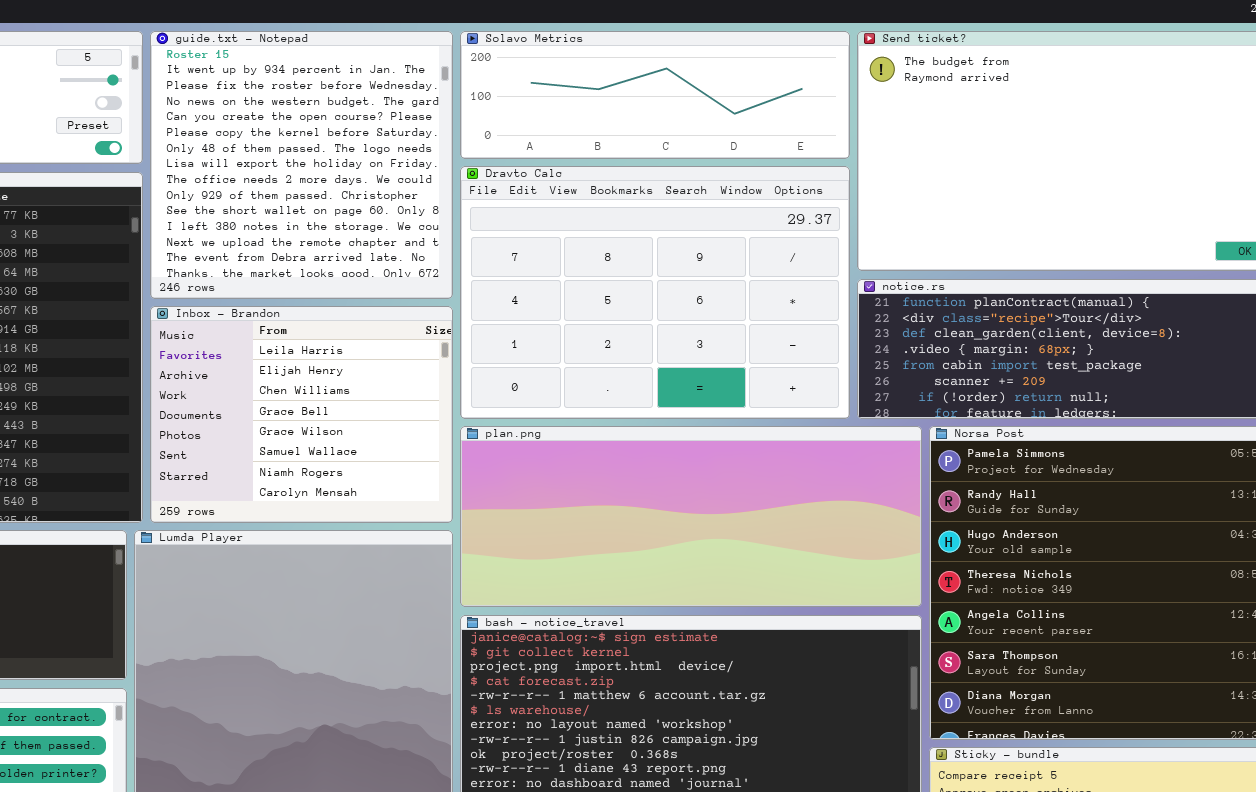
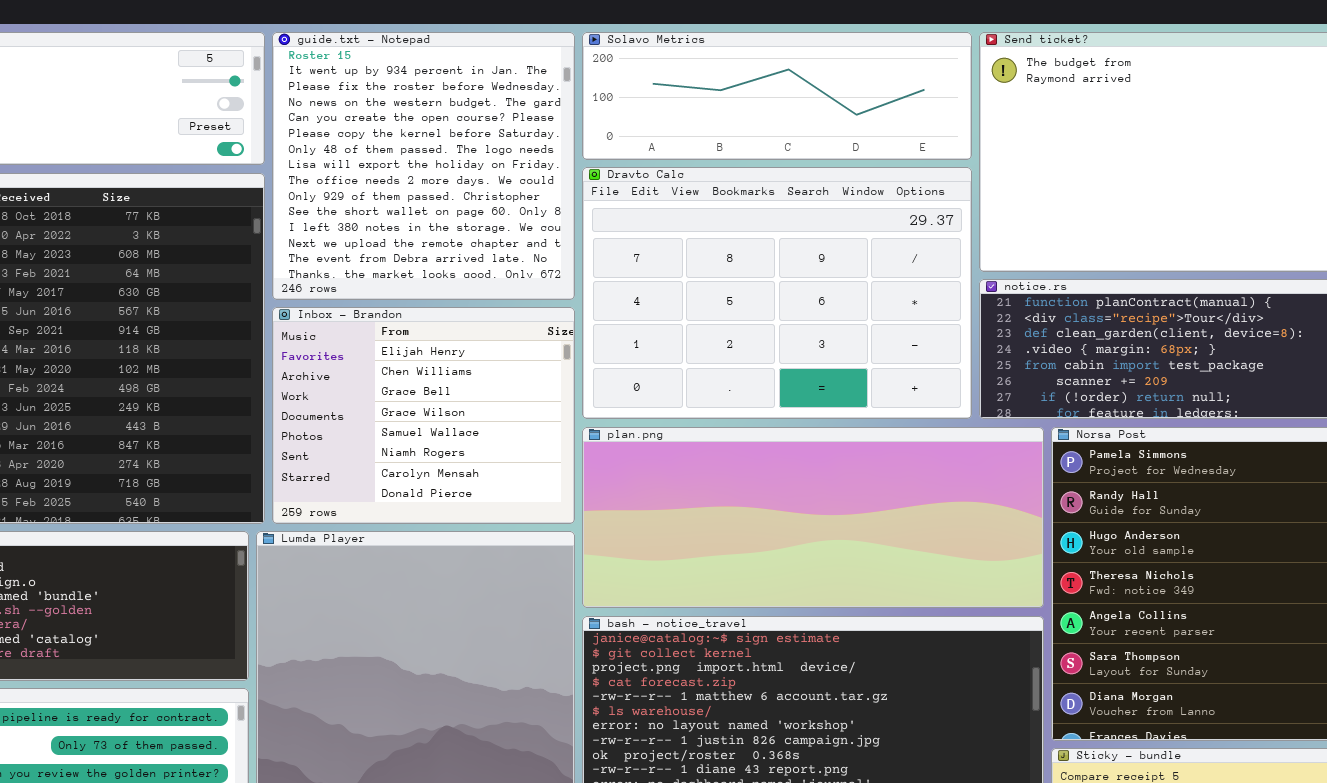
Inbox - Brandon: [150,306,453,523] -> [272,307,575,524], scrolled down 1 row

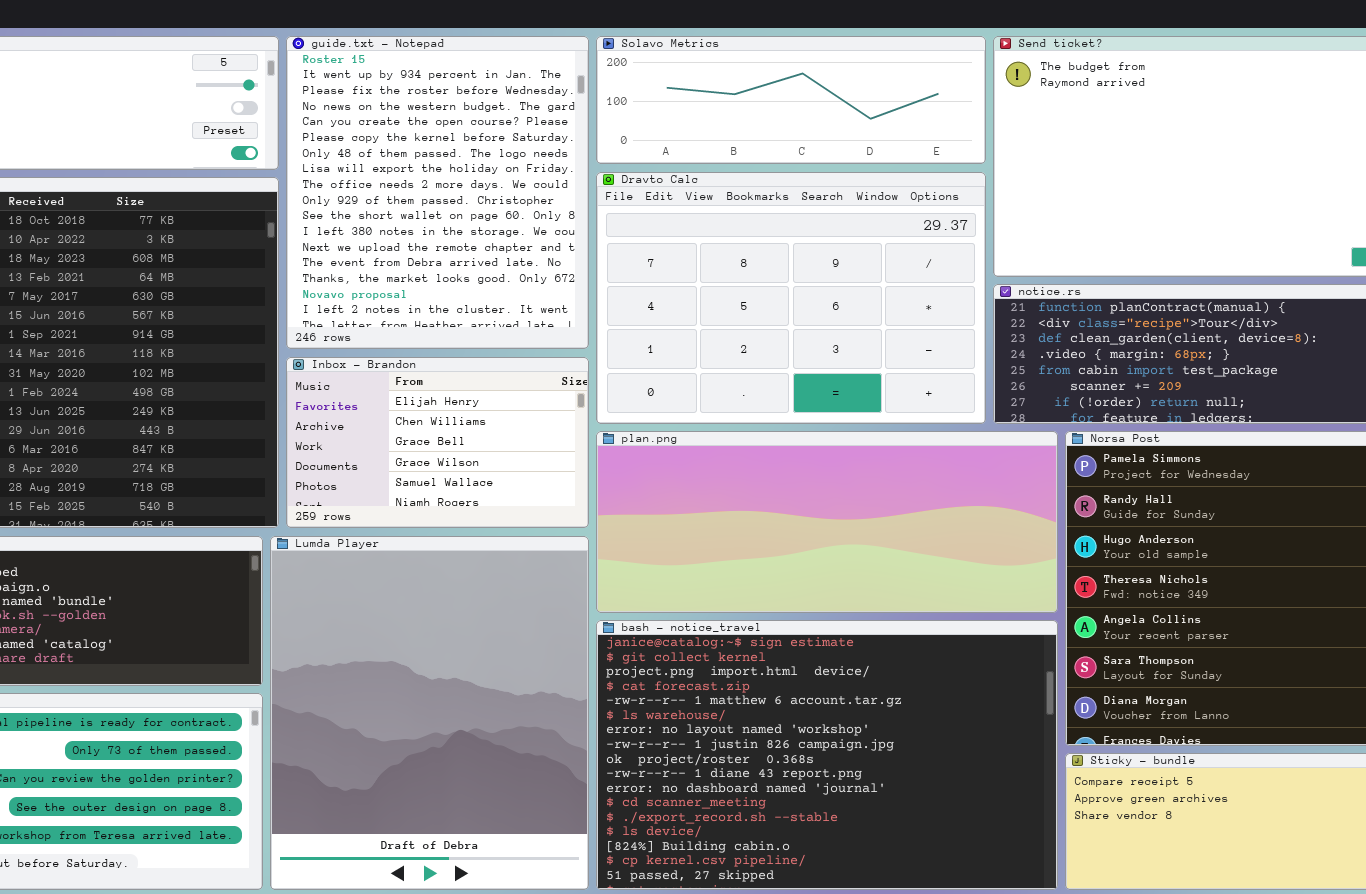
guide.txt - Notepad: [272,32,575,300] -> [286,36,589,349], resized
Inbox - Brandon: [272,307,575,524] -> [286,357,589,528], resized

